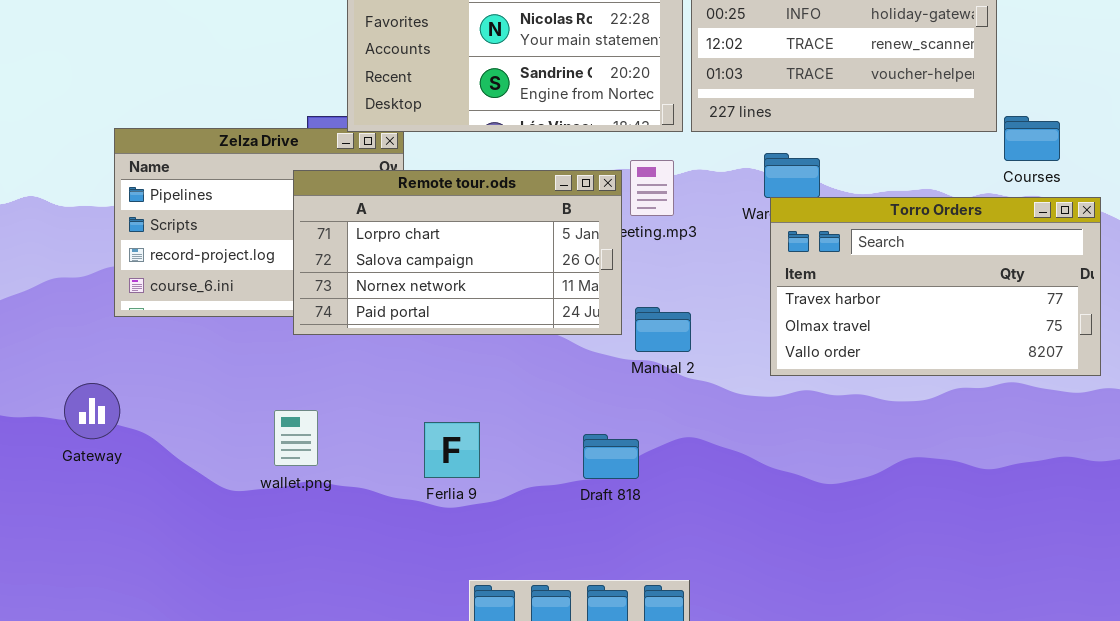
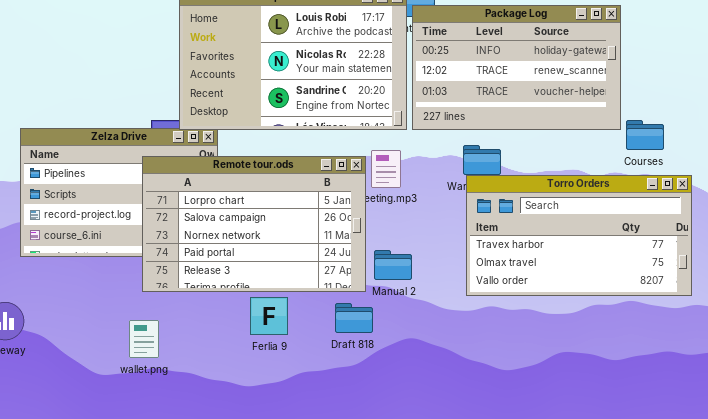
Remote tour.ods: [293,170,622,335] -> [142,156,366,292], resized
Ferlia 9: [424,422,480,478] -> [250,297,288,335], moved
Draft 818: [583,434,639,479] -> [335,303,373,333], moved

